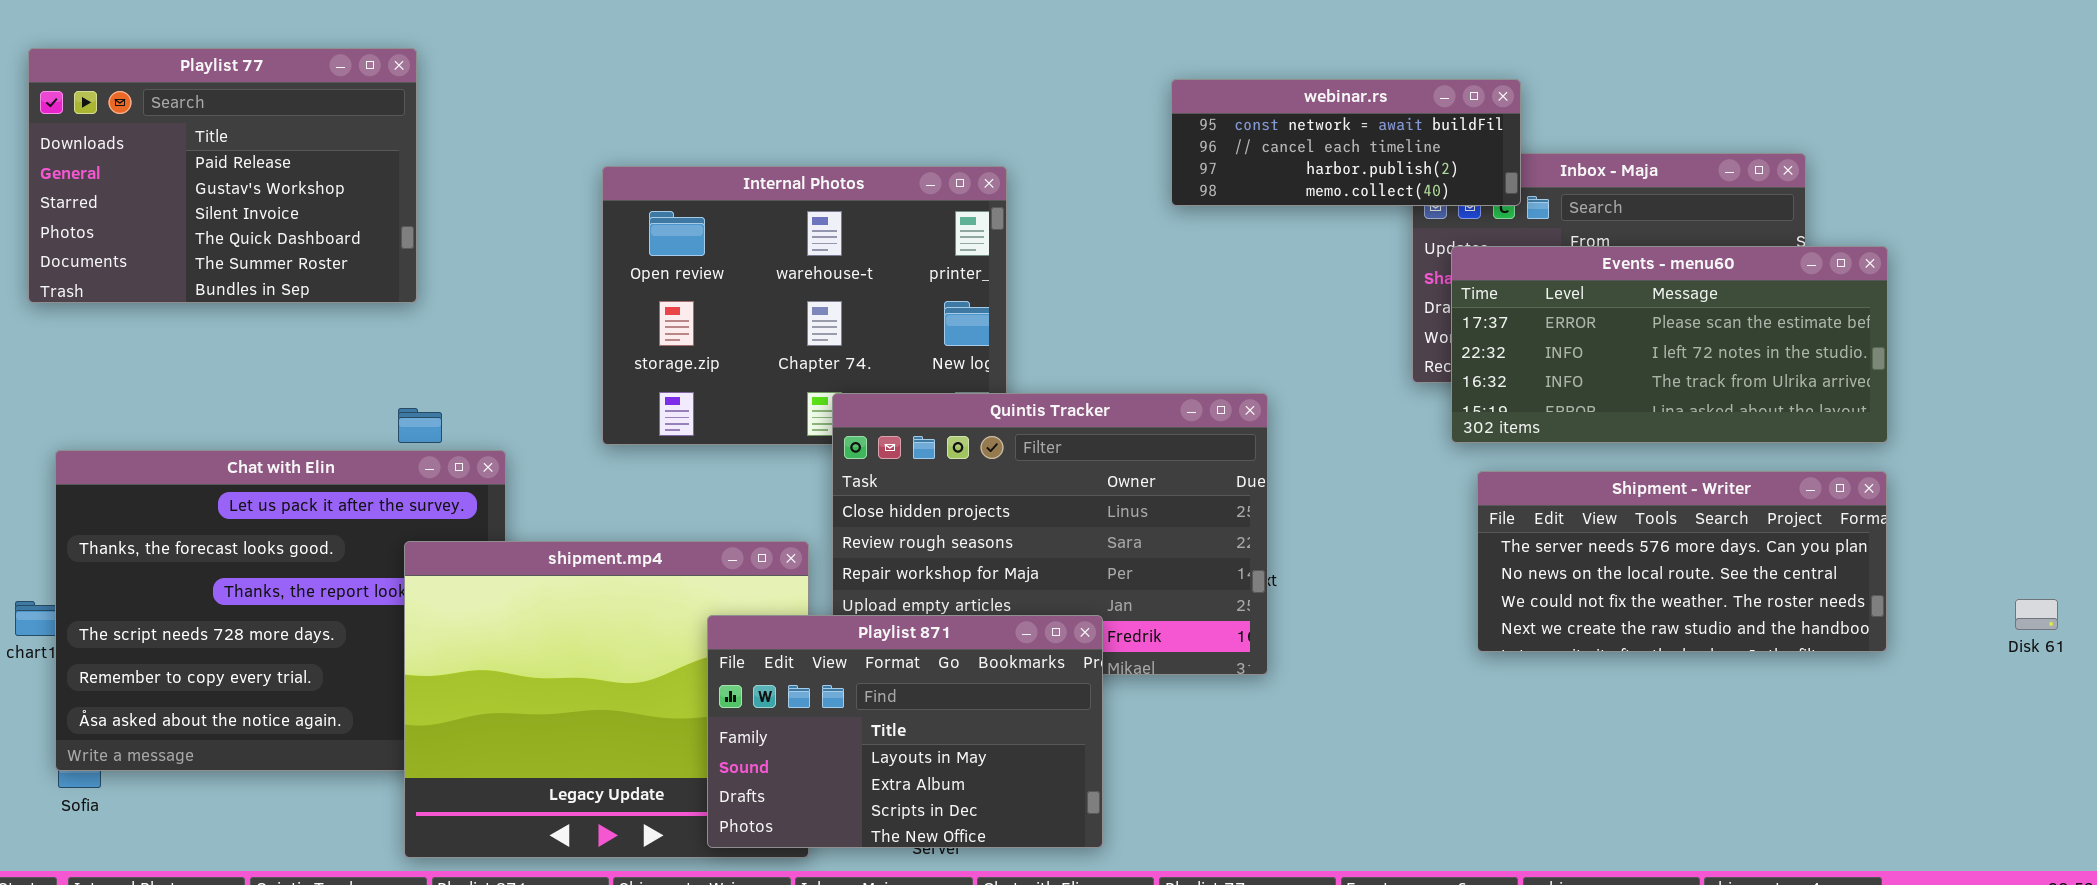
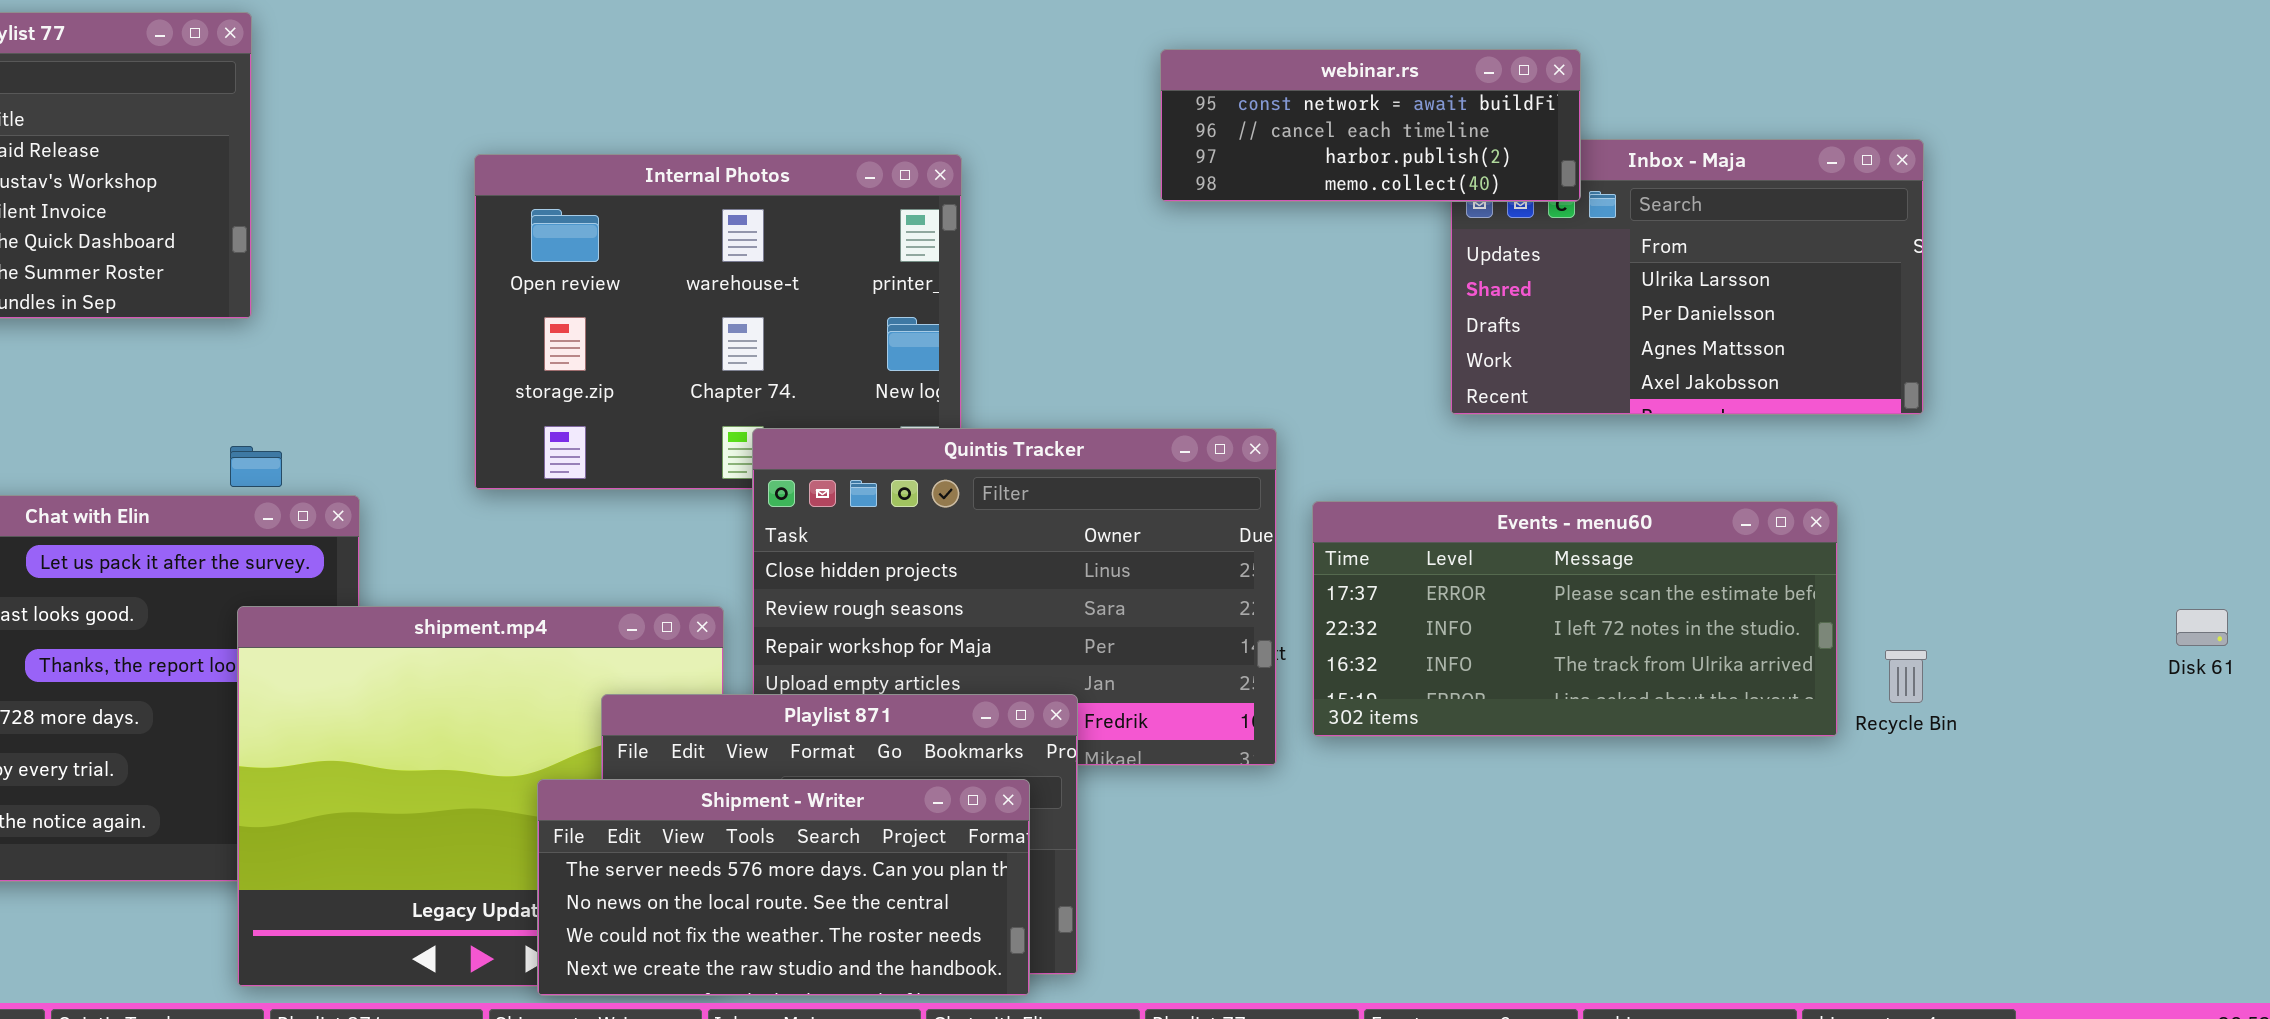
Events - menu60: [1451,246,1888,443] -> [1312,501,1838,737], moved
Shipment - Writer: [1477,471,1887,652] -> [537,779,1030,996], moved
Disk 61: [2015,599,2058,630] -> [2176,609,2228,646], moved

